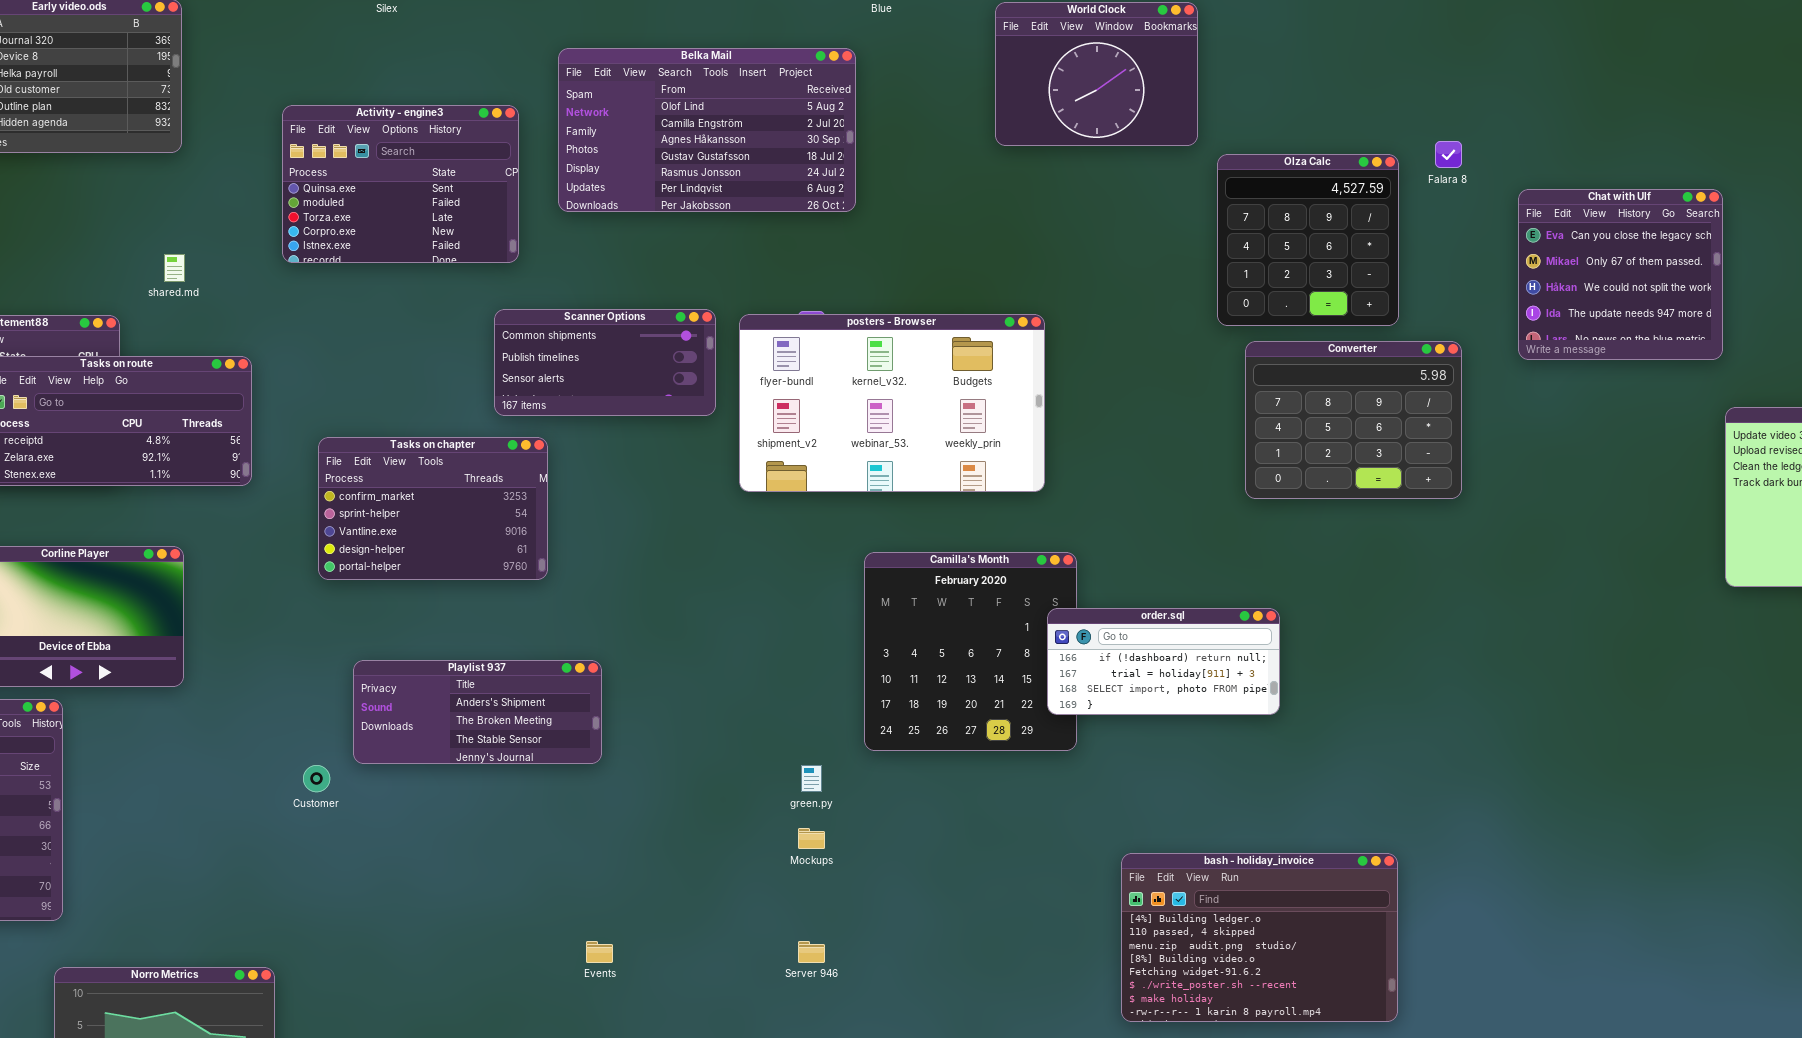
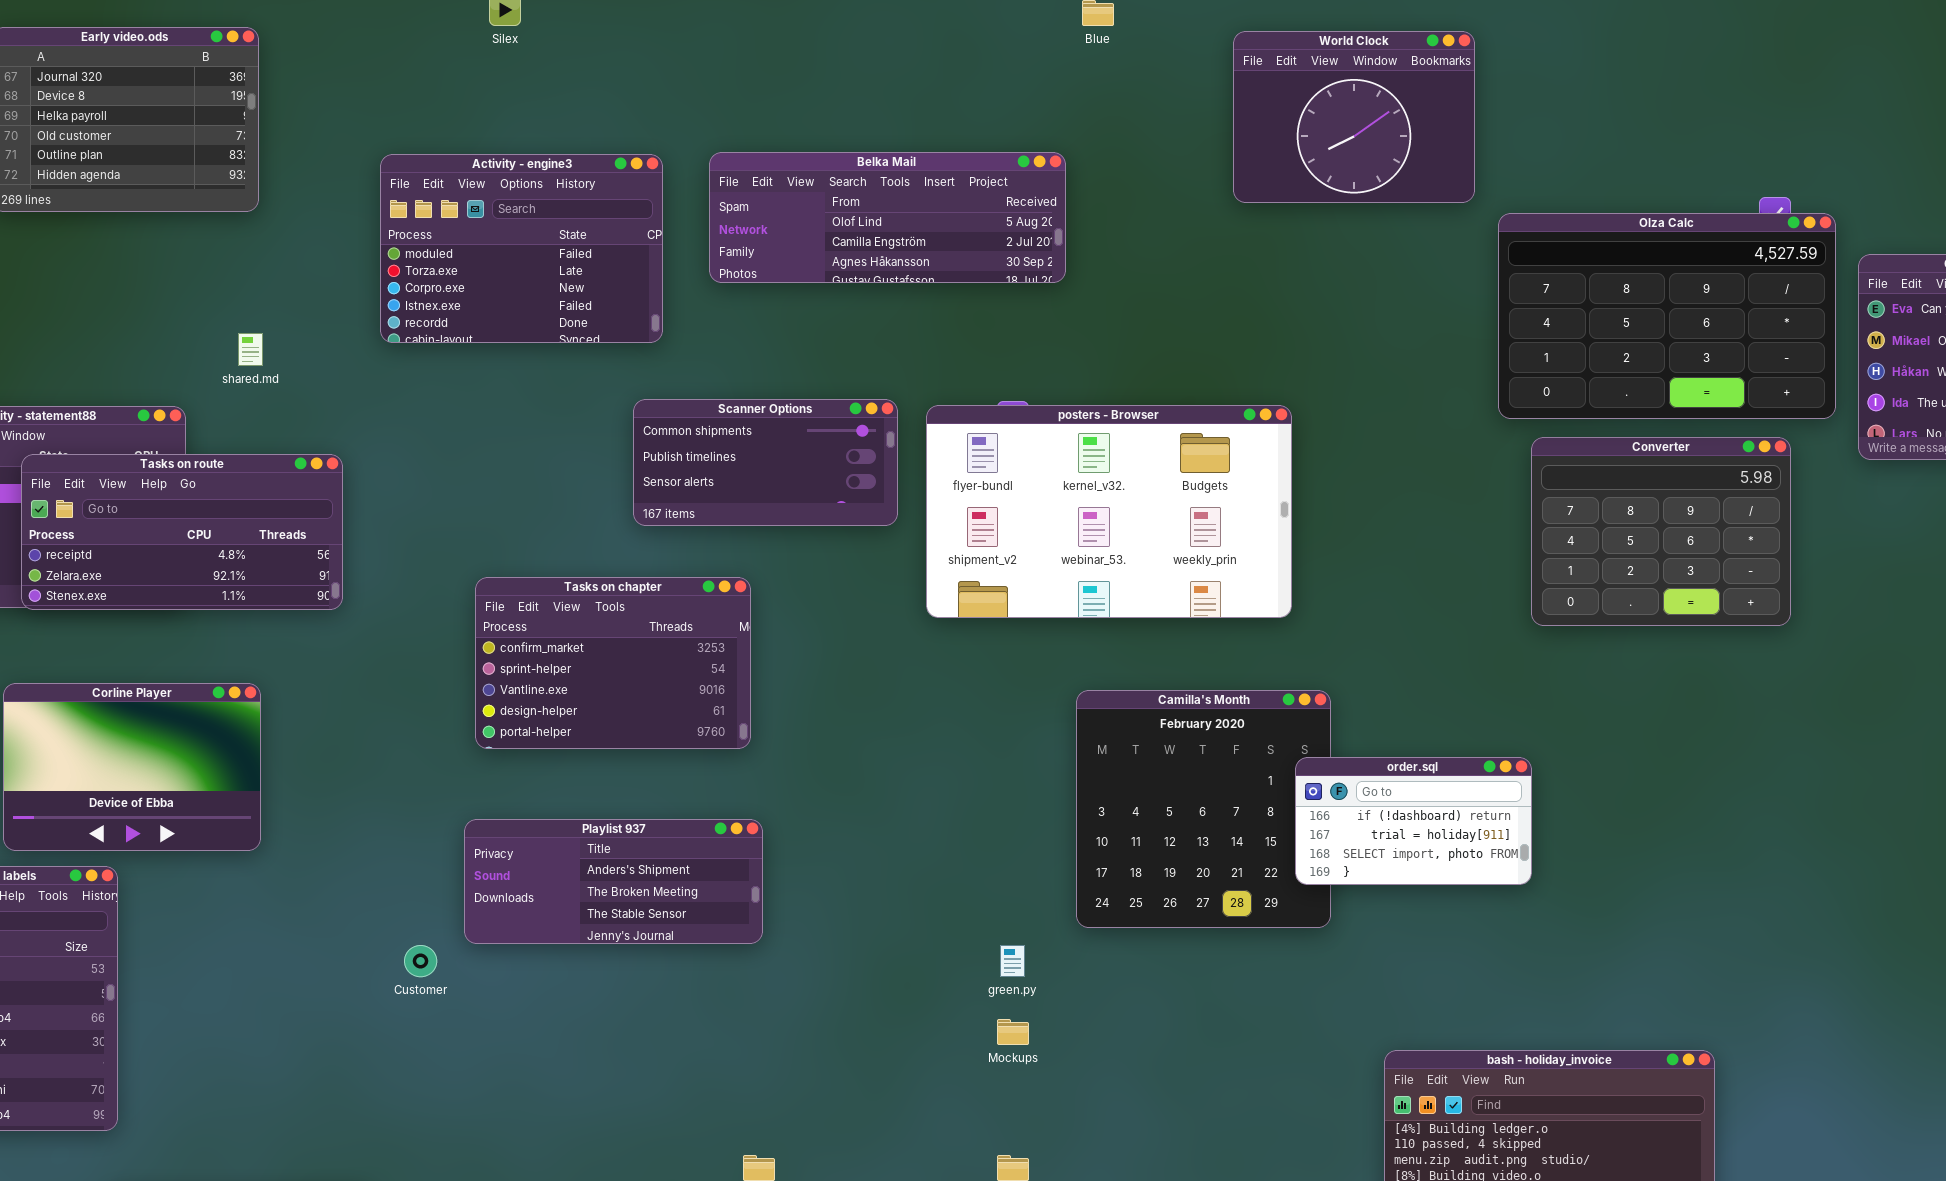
Belka Mail: [558,48,856,212] -> [709,152,1066,283], resized
Activity - engine3: [282,105,519,263] -> [380,154,663,343], scrolled down 1 row
Olza Calc: [1217,154,1399,326] -> [1498,213,1836,419], resized
Tasks on chapter: [318,437,548,580] -> [475,577,751,749], moved
order.sql: [1047,608,1280,715] -> [1295,757,1532,885], resized

